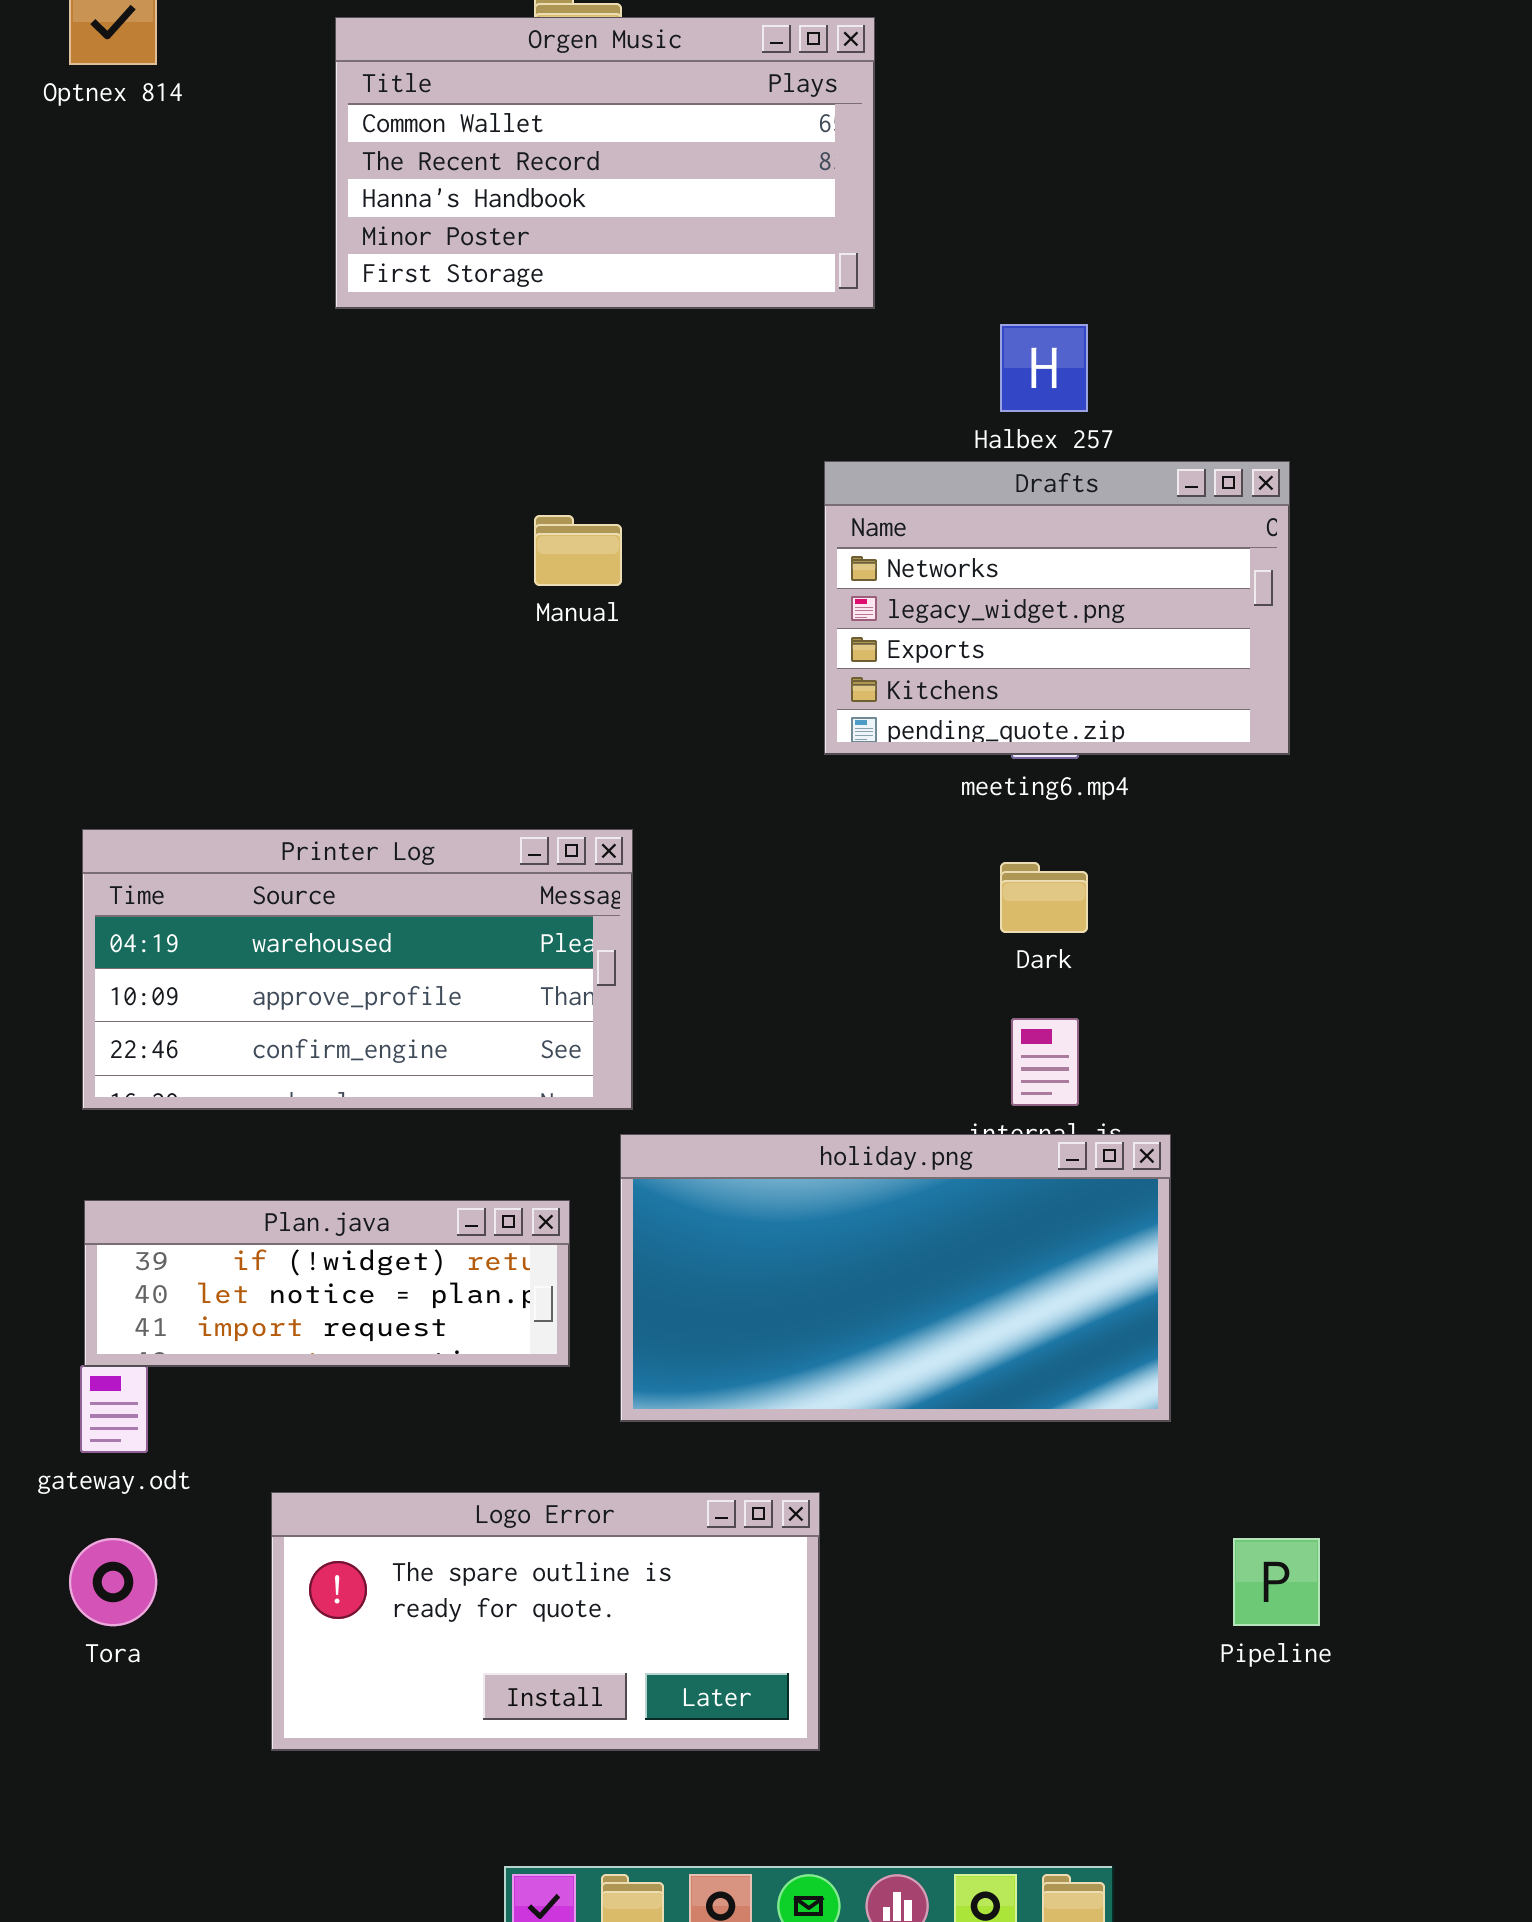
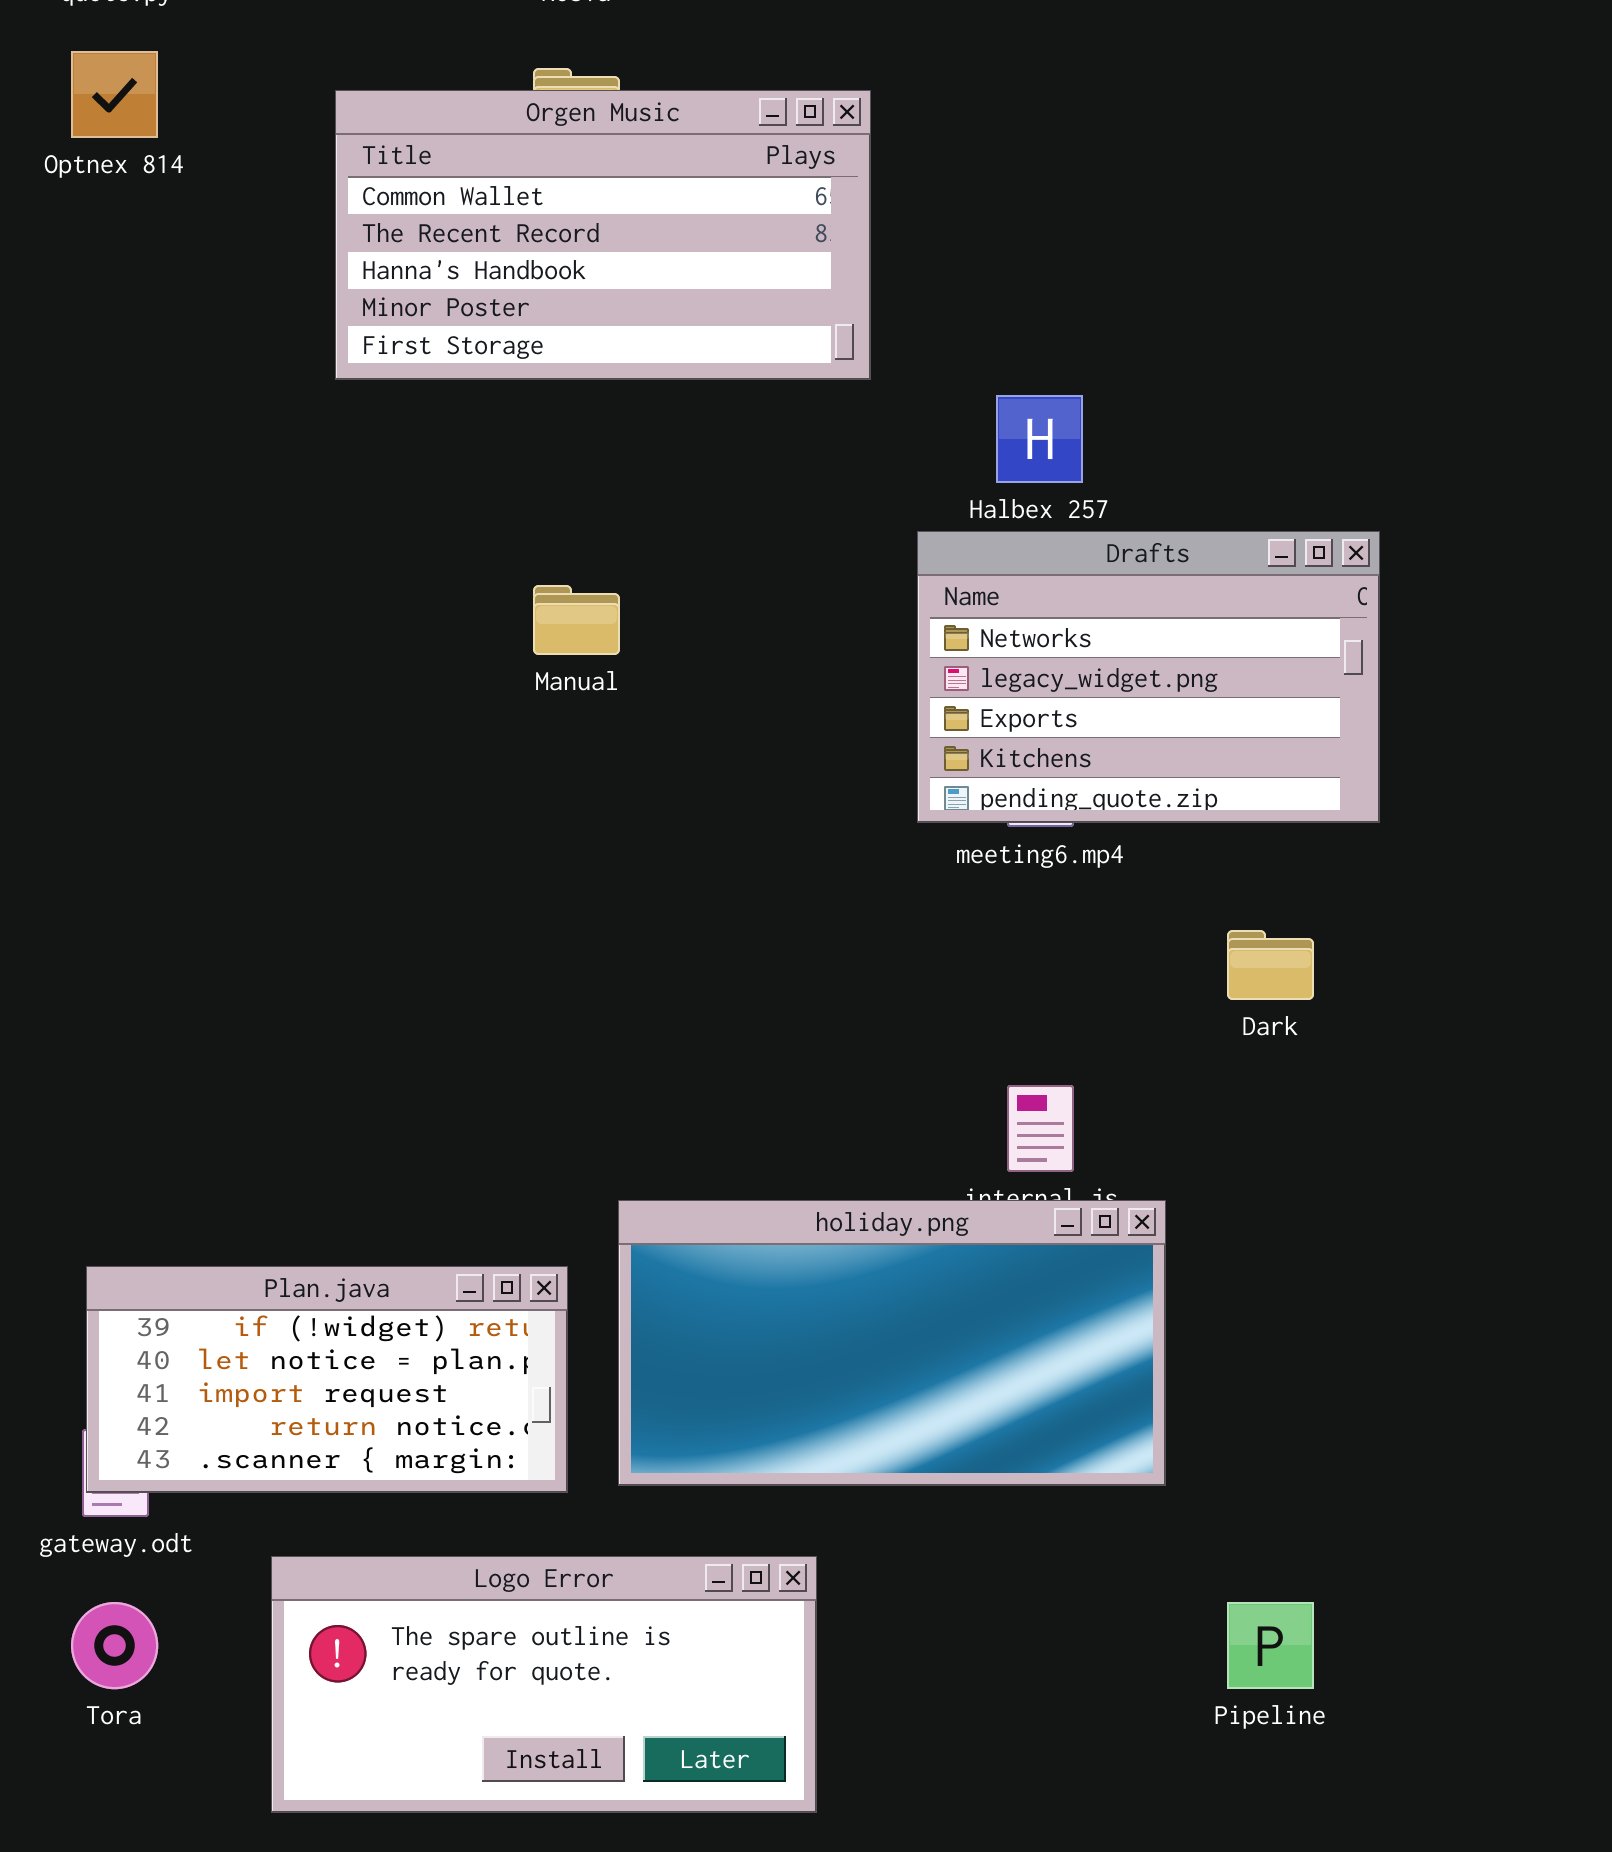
Drafts: [824,461,1290,755] -> [917,531,1380,823], moved
Printer Log: [82,829,633,1110] -> none, closed
Dark: [1000,862,1088,933] -> [1227,930,1314,1000], moved
Plan.java: [84,1200,570,1367] -> [86,1266,568,1493], resized

